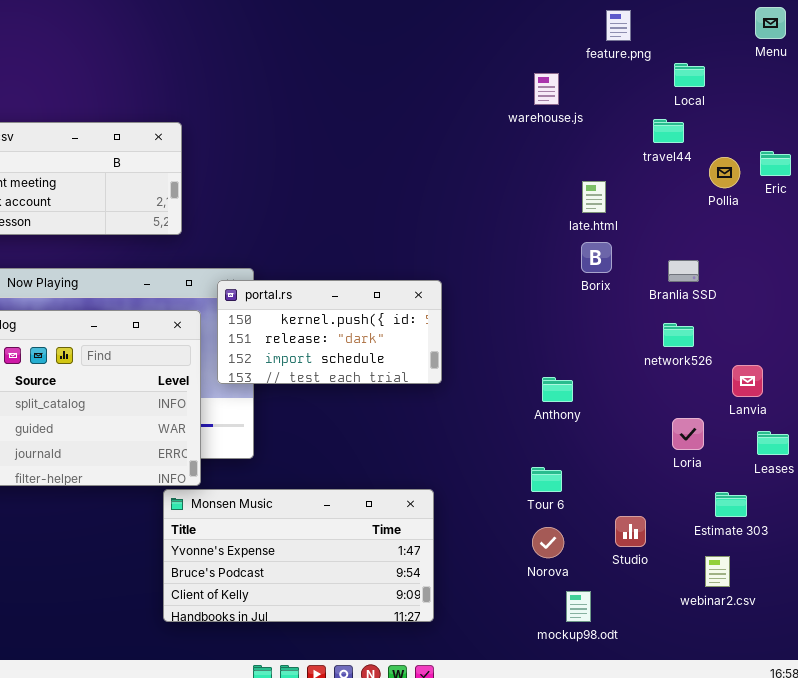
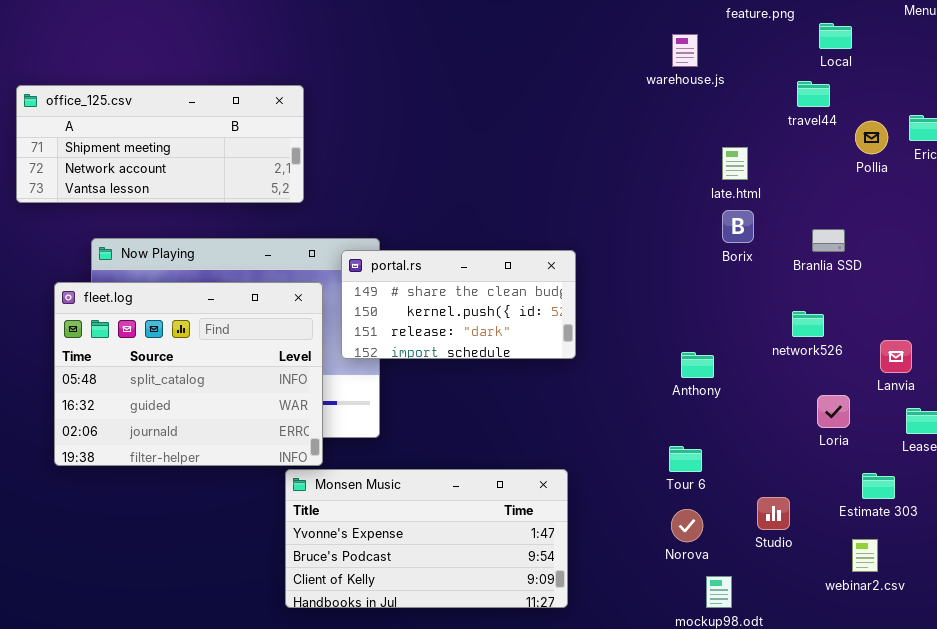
portal.rs: [217,280,442,384] -> [341,250,576,359], scrolled up 1 row
network526: [663,323,694,347] -> [792,311,824,337], moved

